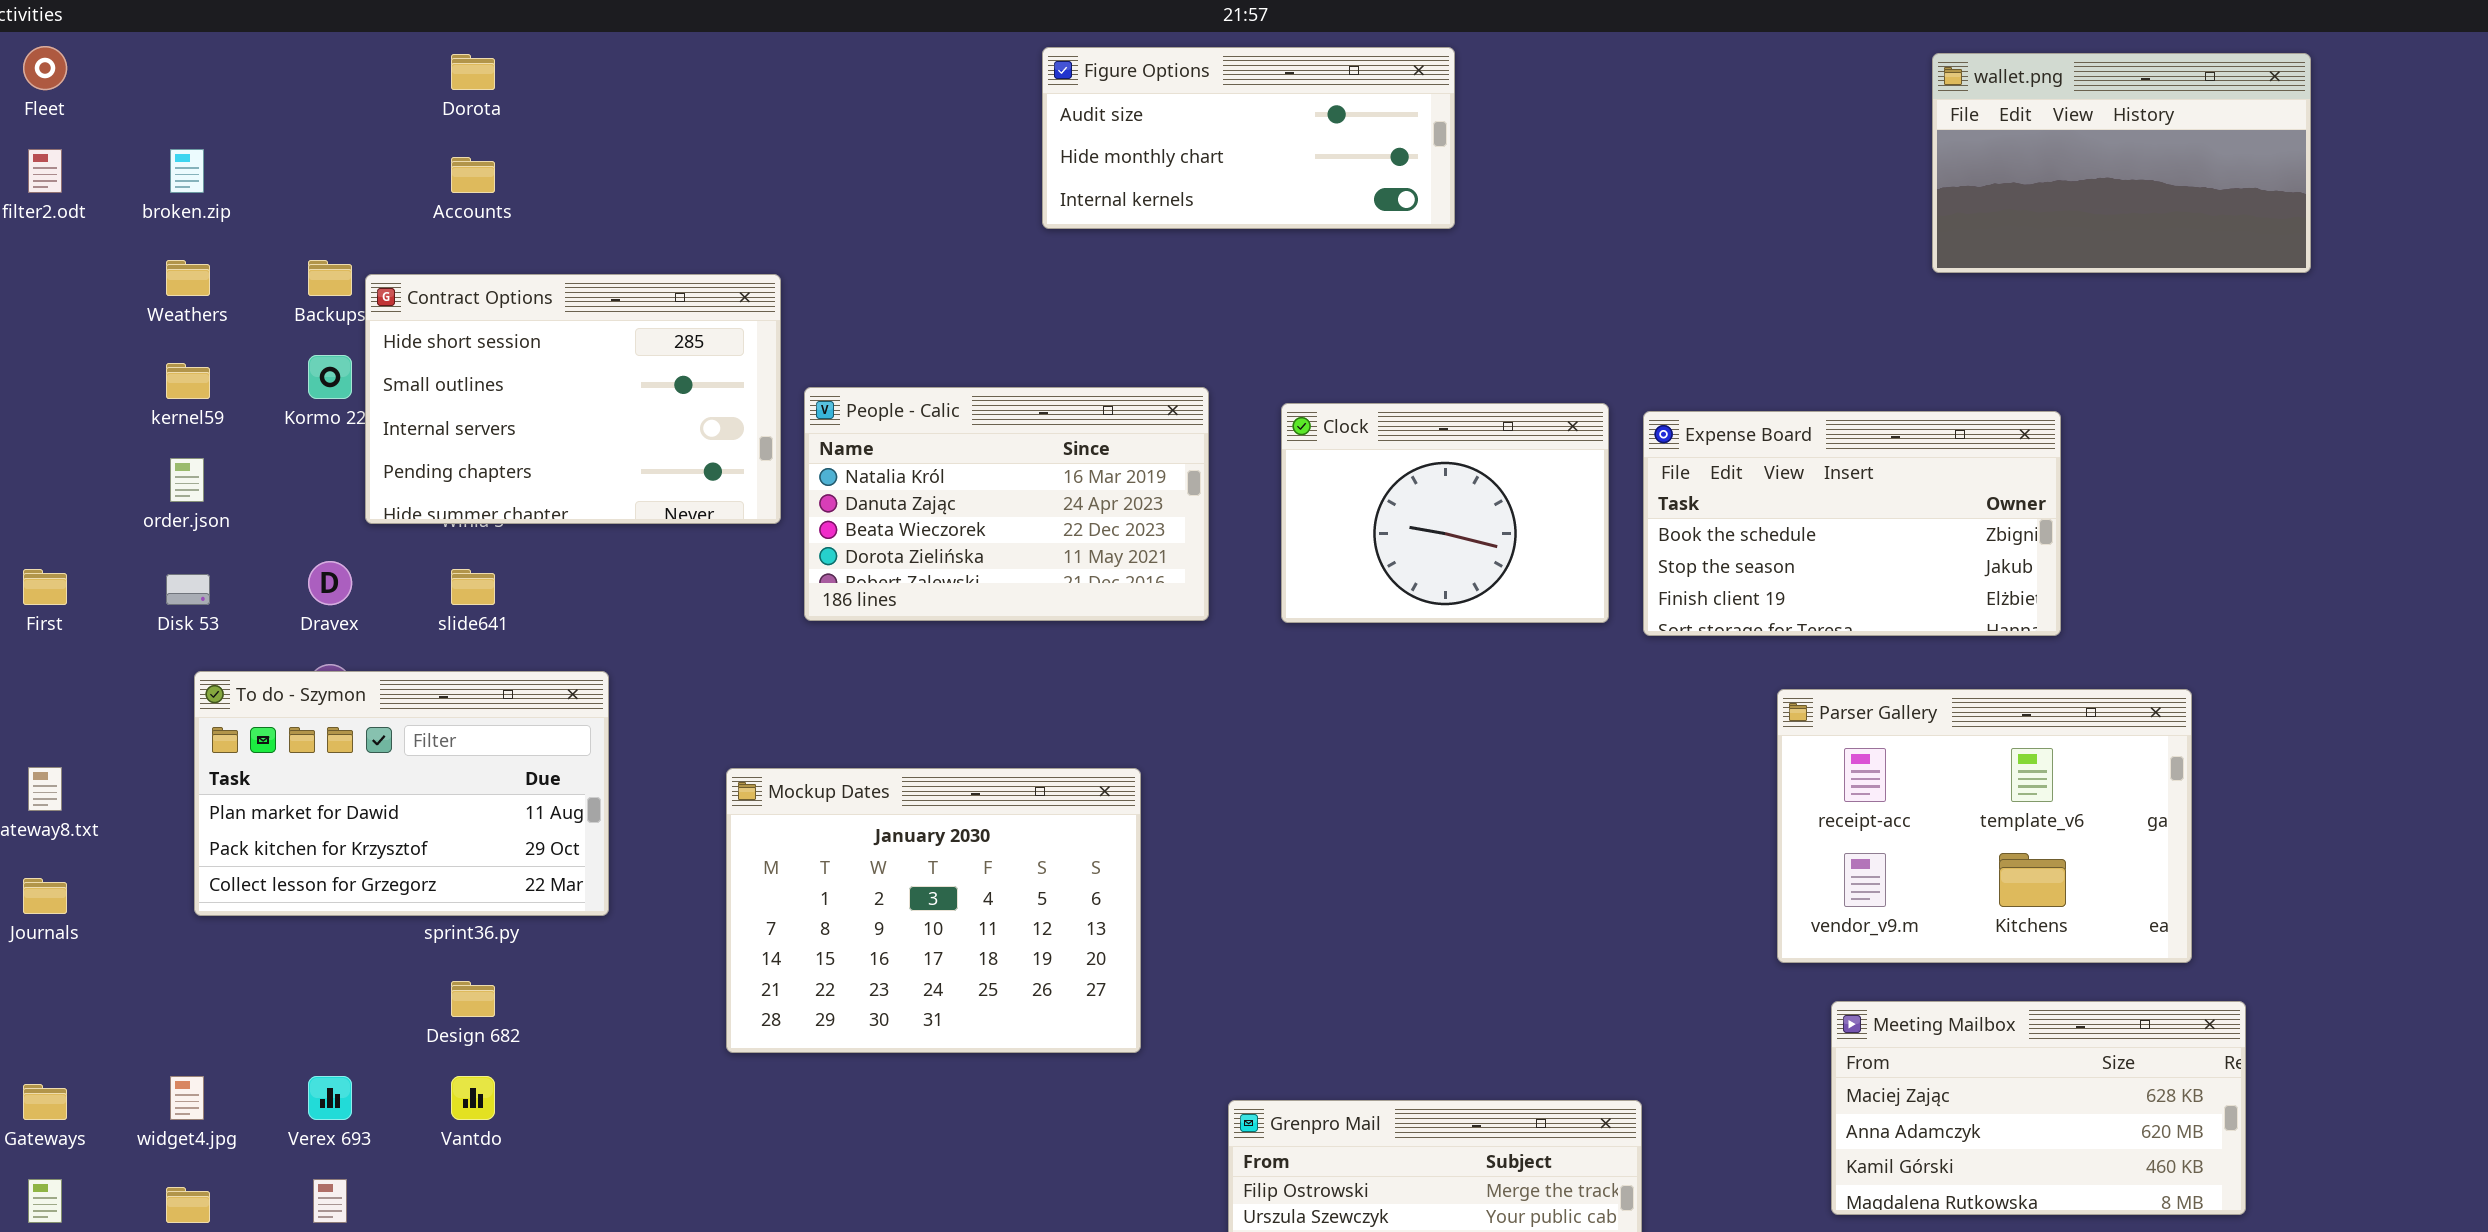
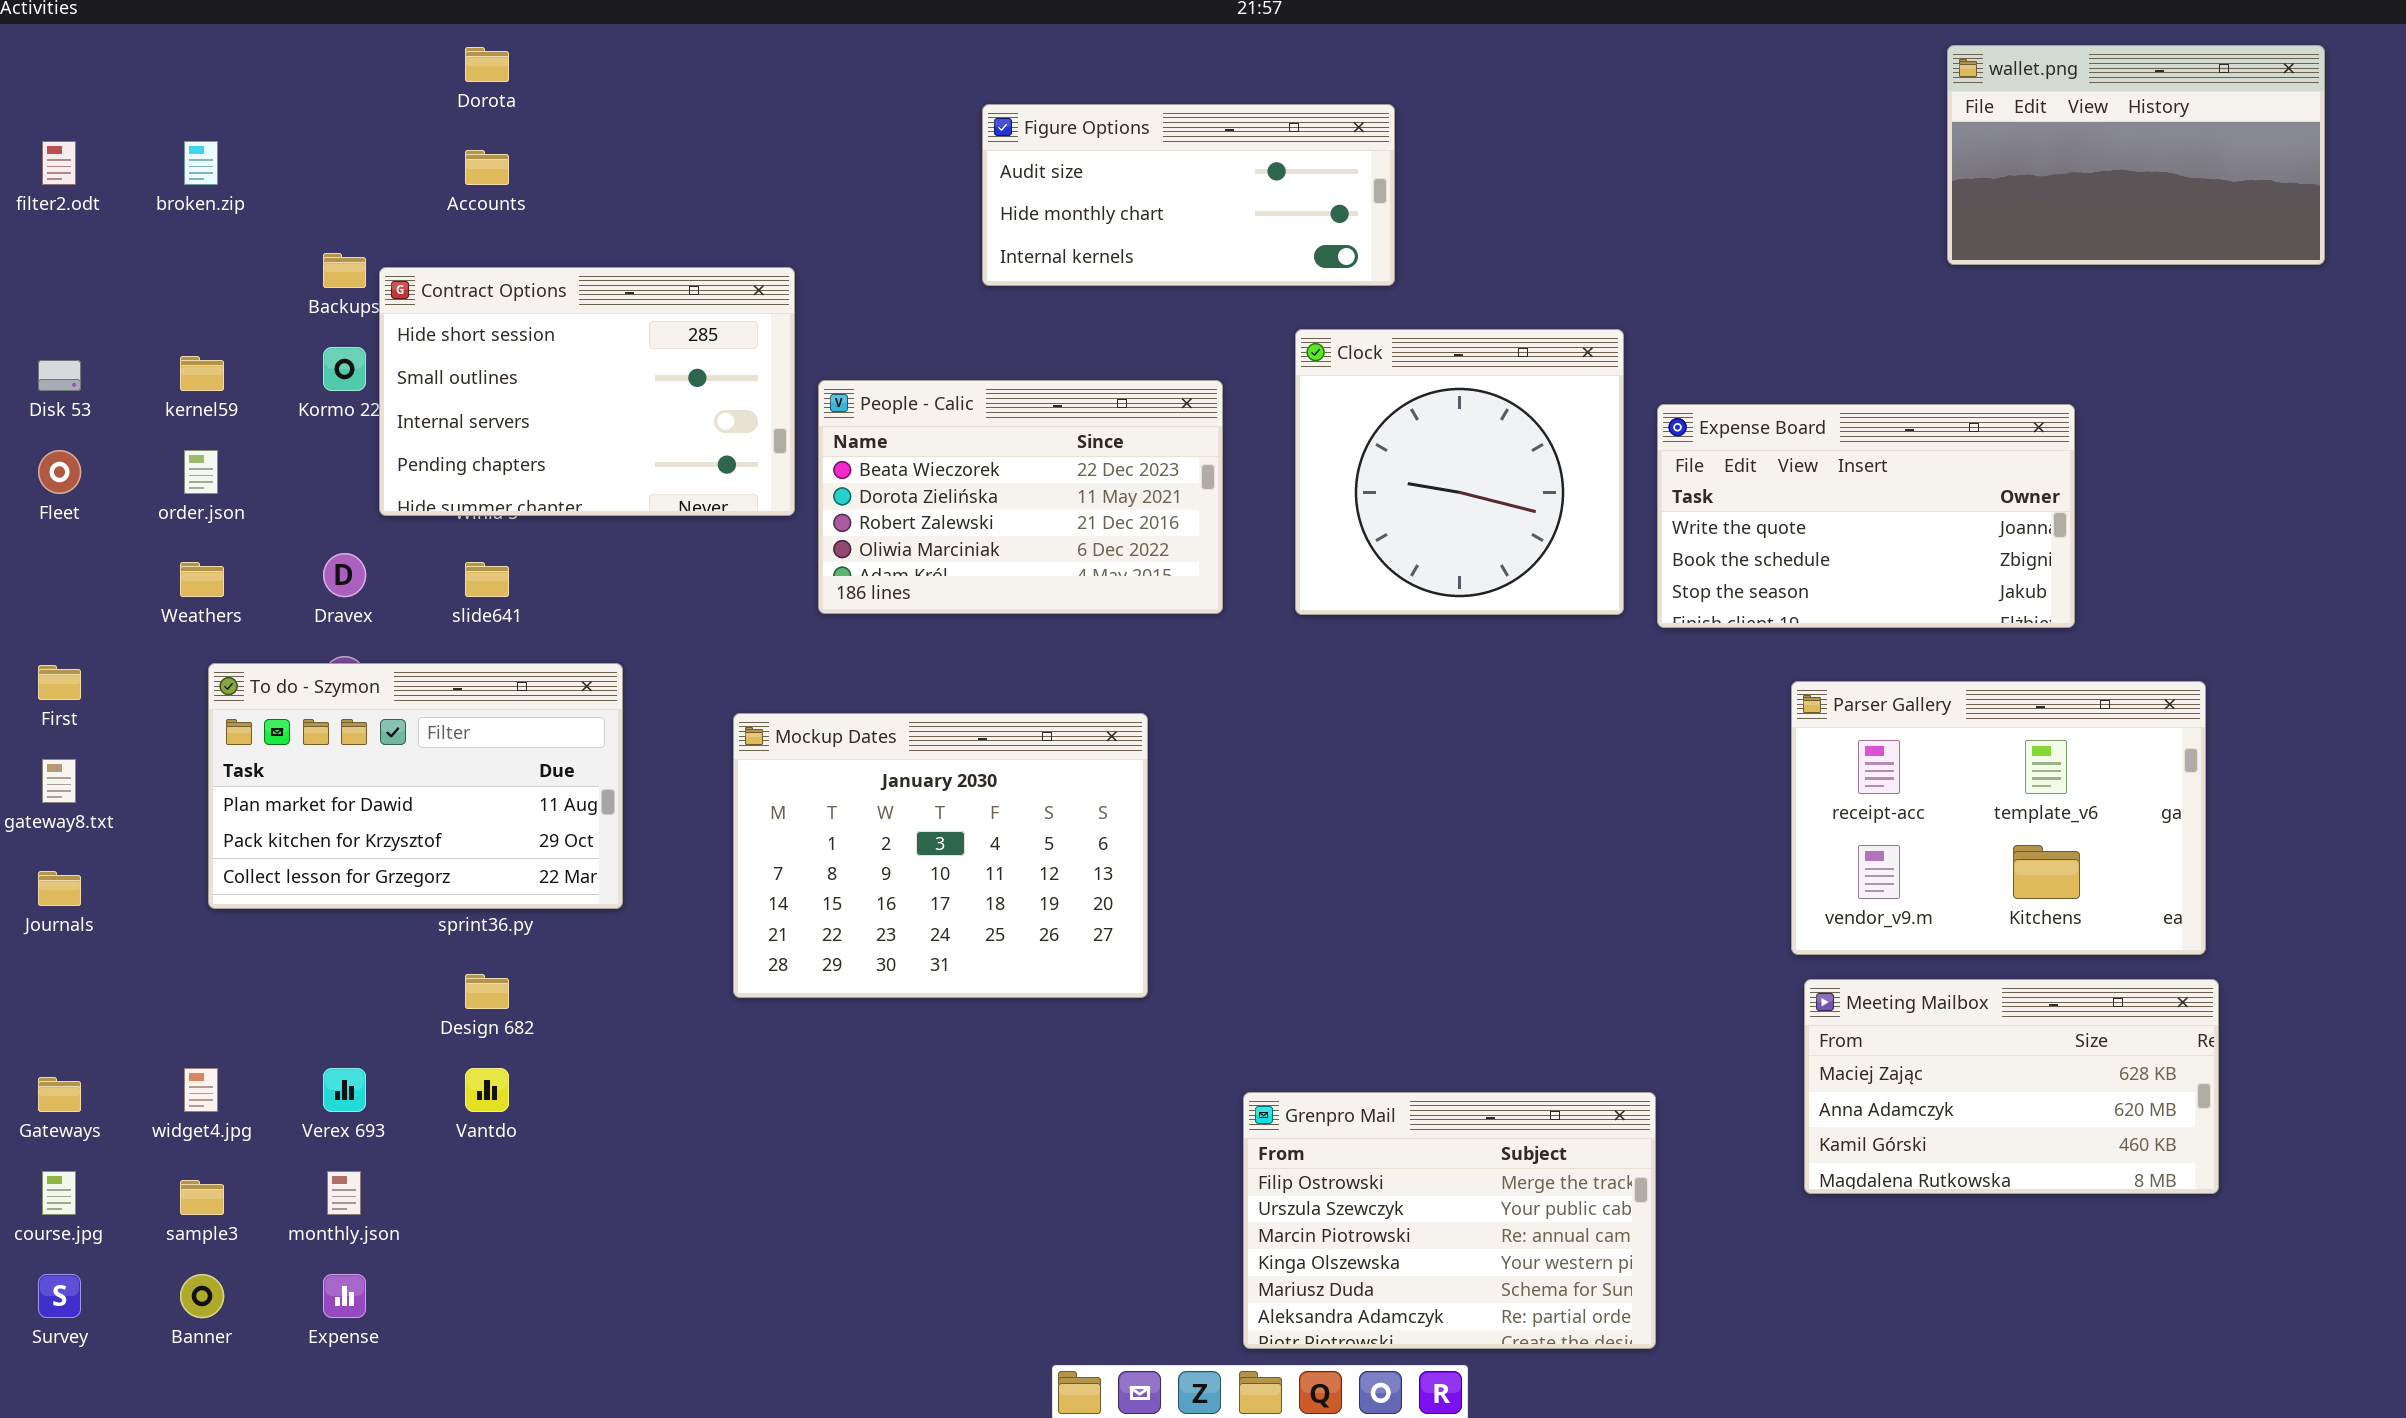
Fleet: [23,46,67,90] -> [38,450,81,494], moved
Figure Options: [1042,47,1455,229] -> [982,104,1395,286], moved
Weathers: [166,260,210,296] -> [180,562,224,597], moved
People - Calic: [804,387,1209,621] -> [818,380,1223,614], scrolled down 2 rows
Clock: [1281,403,1609,623] -> [1295,329,1624,615], resized
Expense Board: [1643,411,2061,636] -> [1657,404,2075,628], scrolled up 1 row
First: [23,569,67,605] -> [38,665,81,700], moved
Disk 53: [166,574,210,605] -> [38,360,81,391], moved
Mockup Dates: [726,768,1141,1053] -> [733,713,1148,998], moved
Meeting Mailbox: [1831,1001,2246,1215] -> [1804,979,2219,1194], moved

